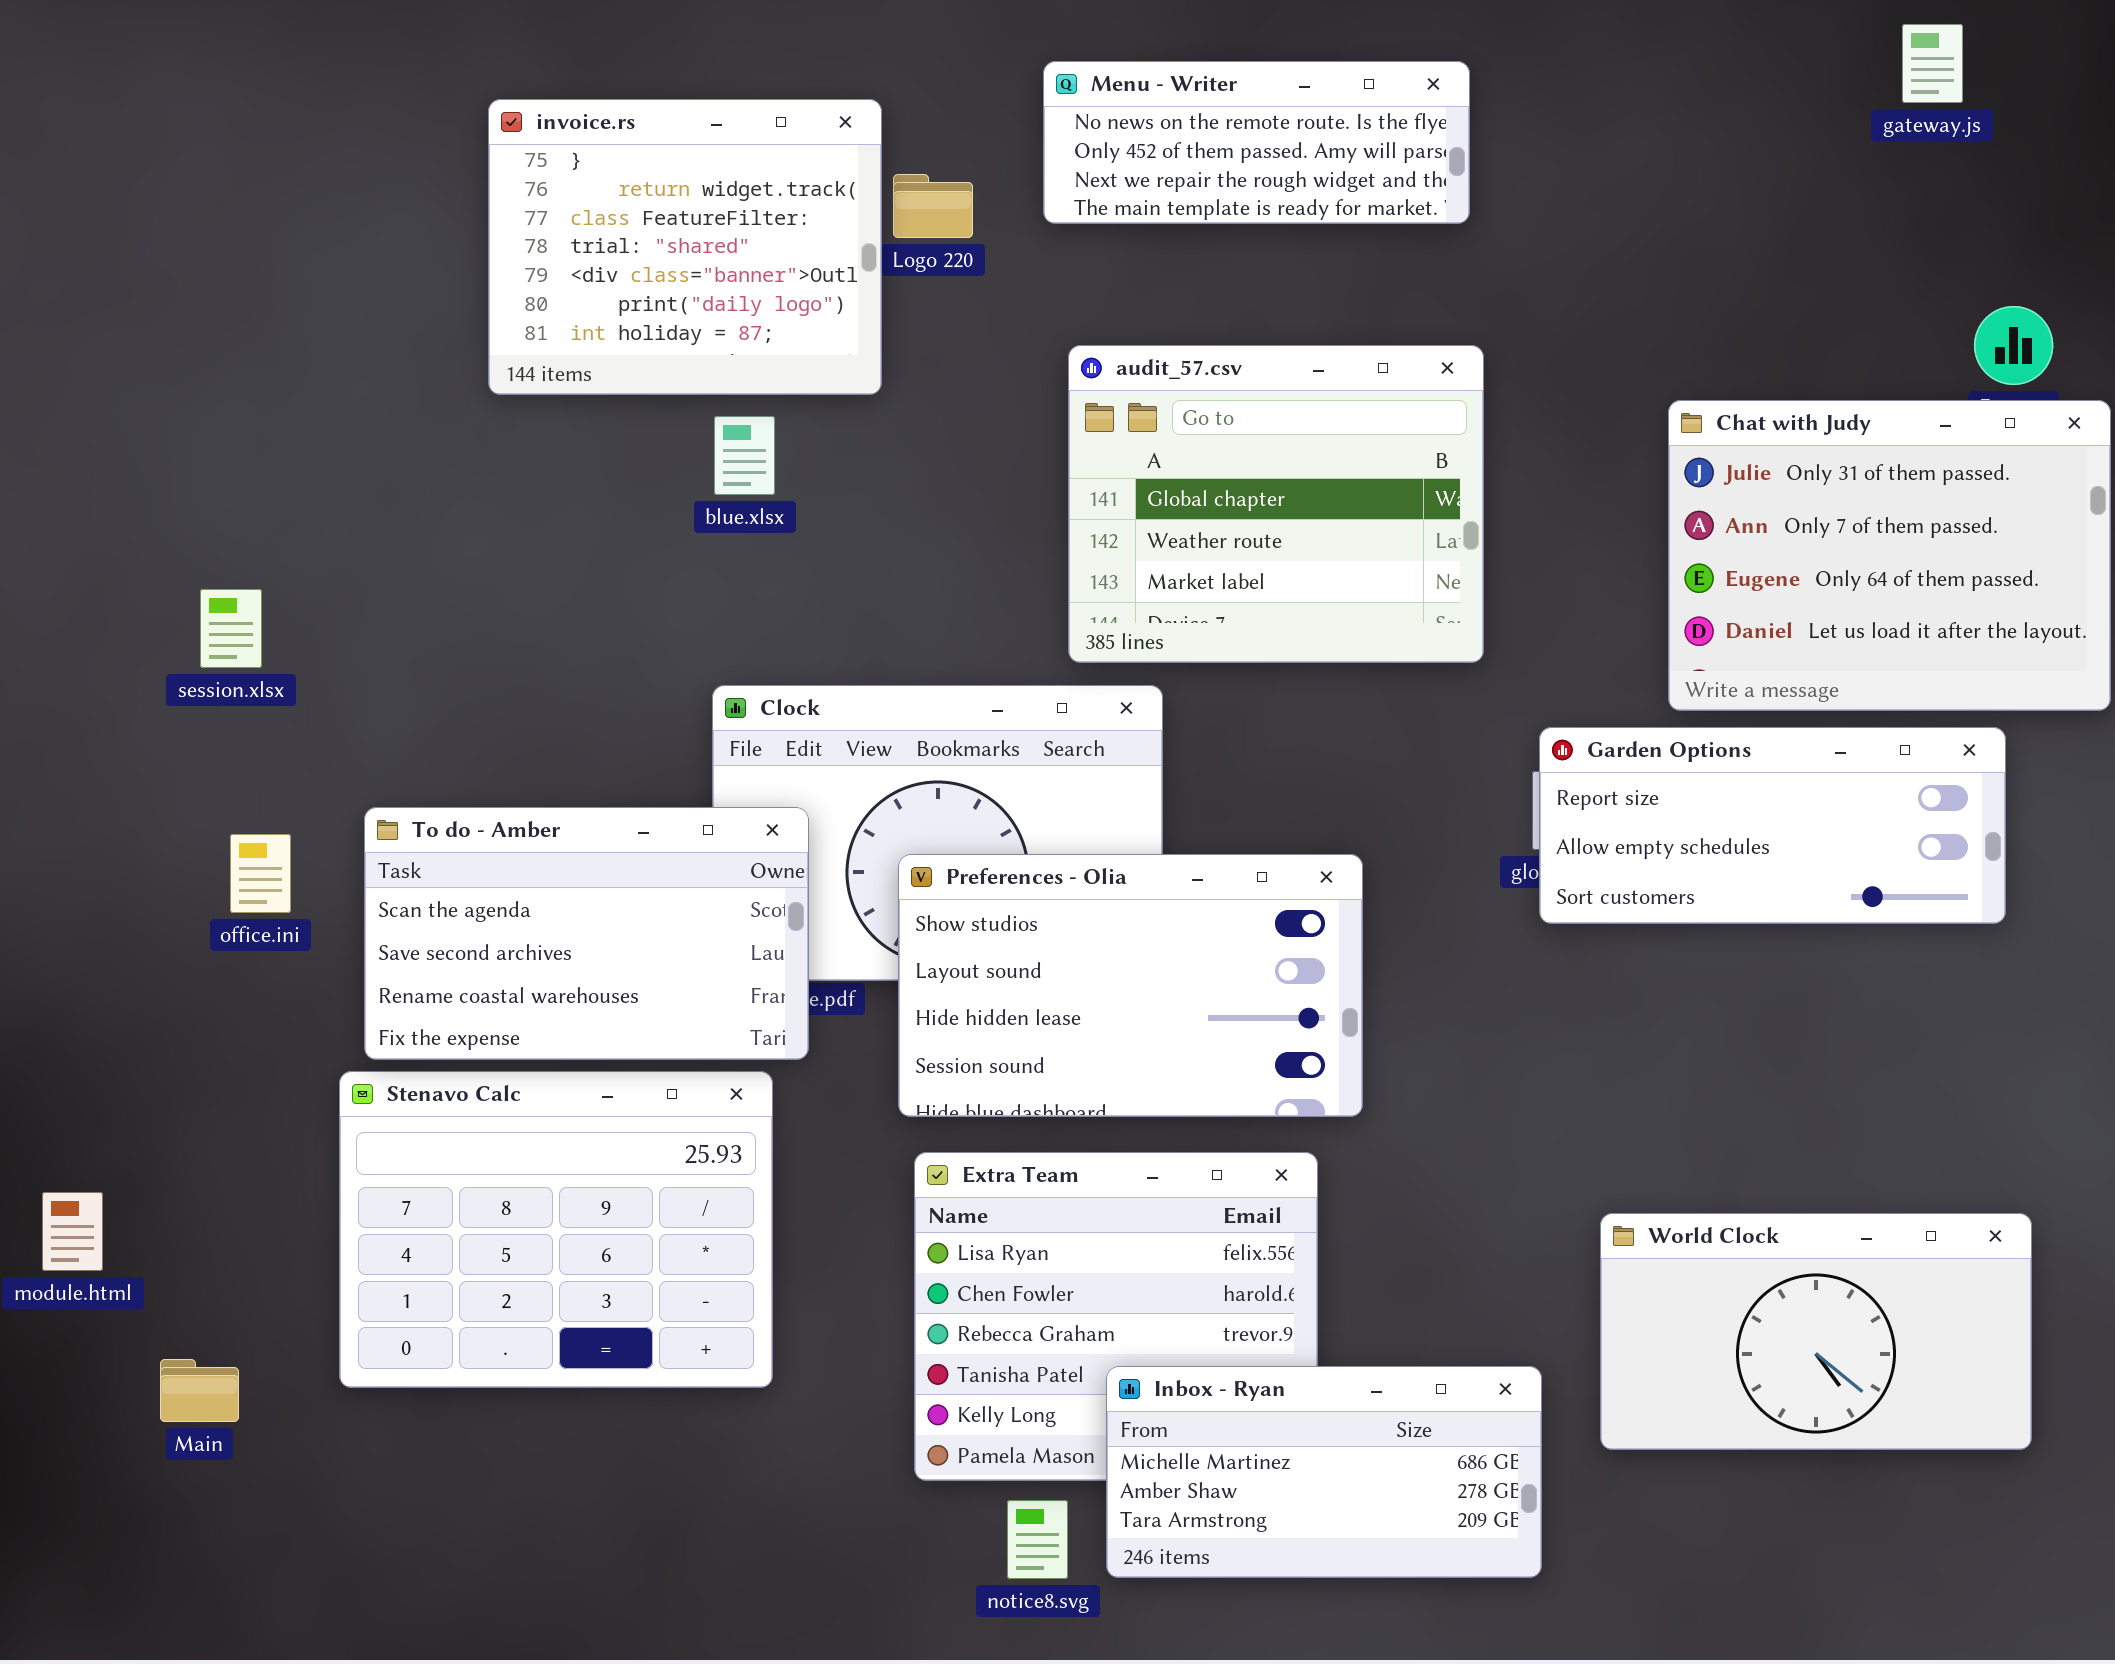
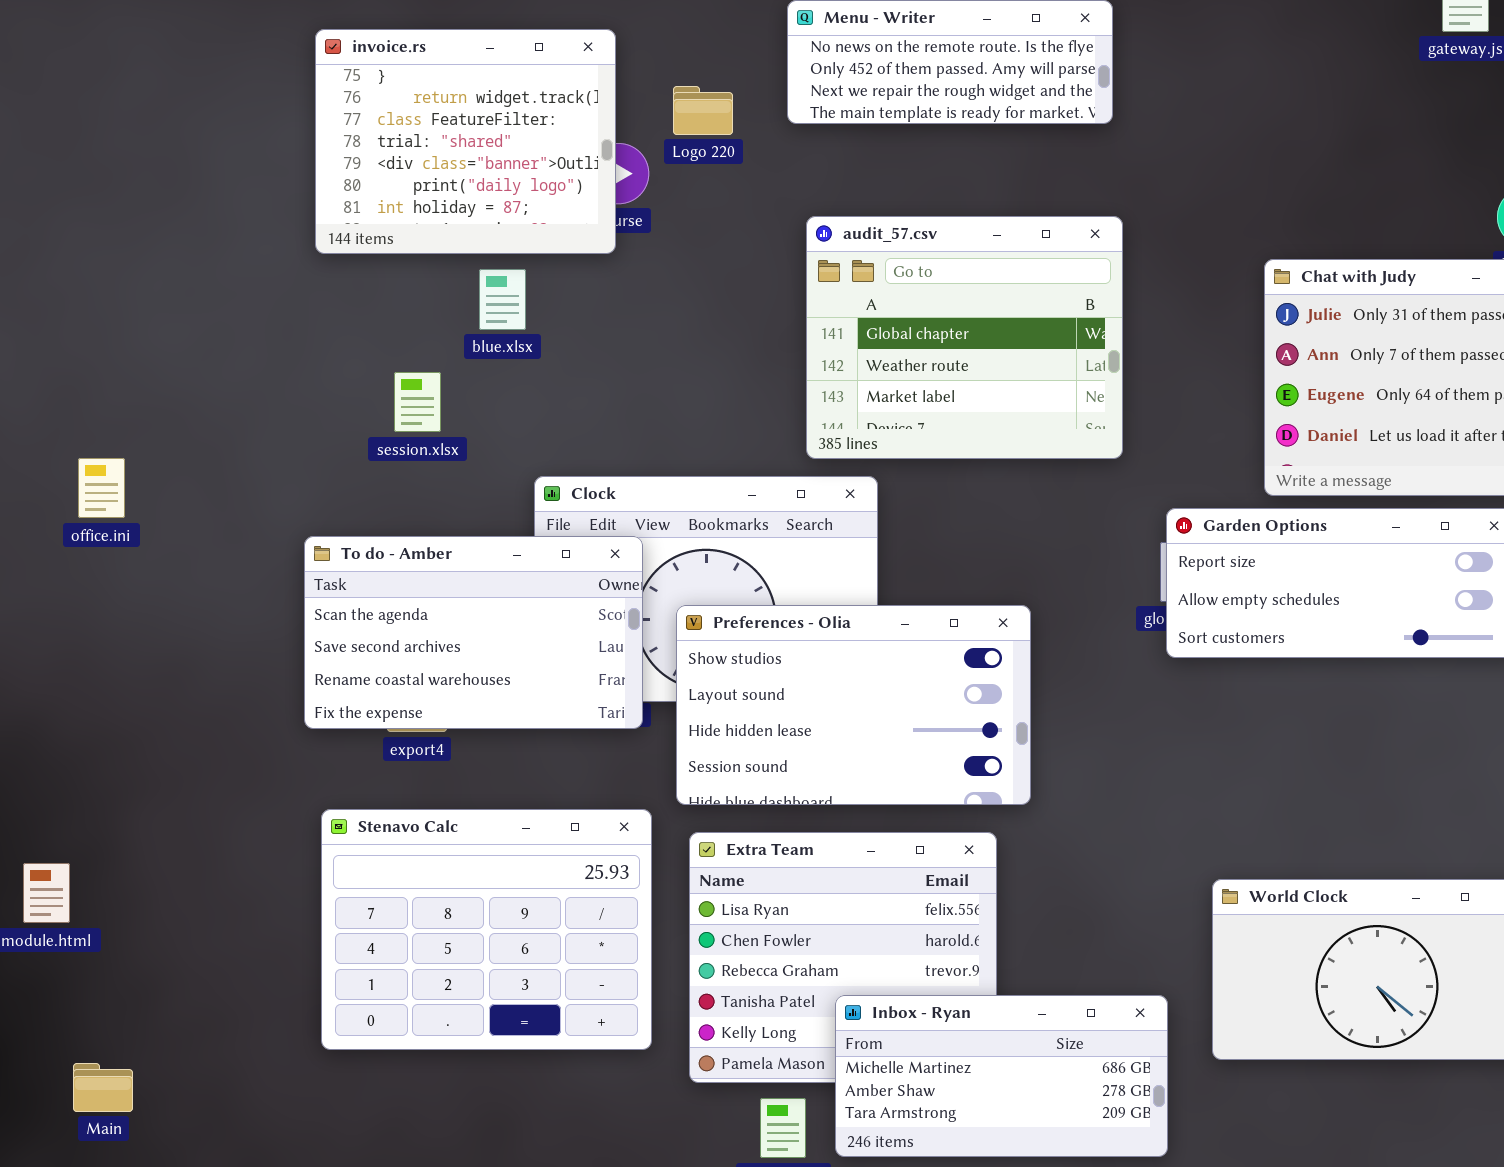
invoice.rs: [488,99,882,395] -> [315,29,616,254], moved
blue.xlsx: [714,416,775,495] -> [479,269,526,330], moved
session.xlsx: [200,589,262,668] -> [394,372,441,432], moved
To do - Amber: [364,807,809,1060] -> [304,536,643,729], moved
office.ini: [230,834,291,913] -> [78,458,125,518], moved
Stenavo Calc: [339,1071,773,1388] -> [321,809,652,1050], moved
Main: [160,1359,239,1422] -> [73,1063,133,1112], moved

